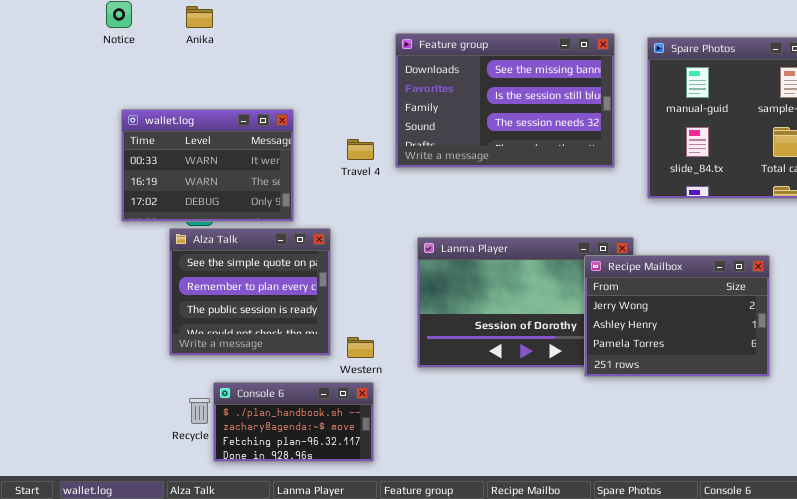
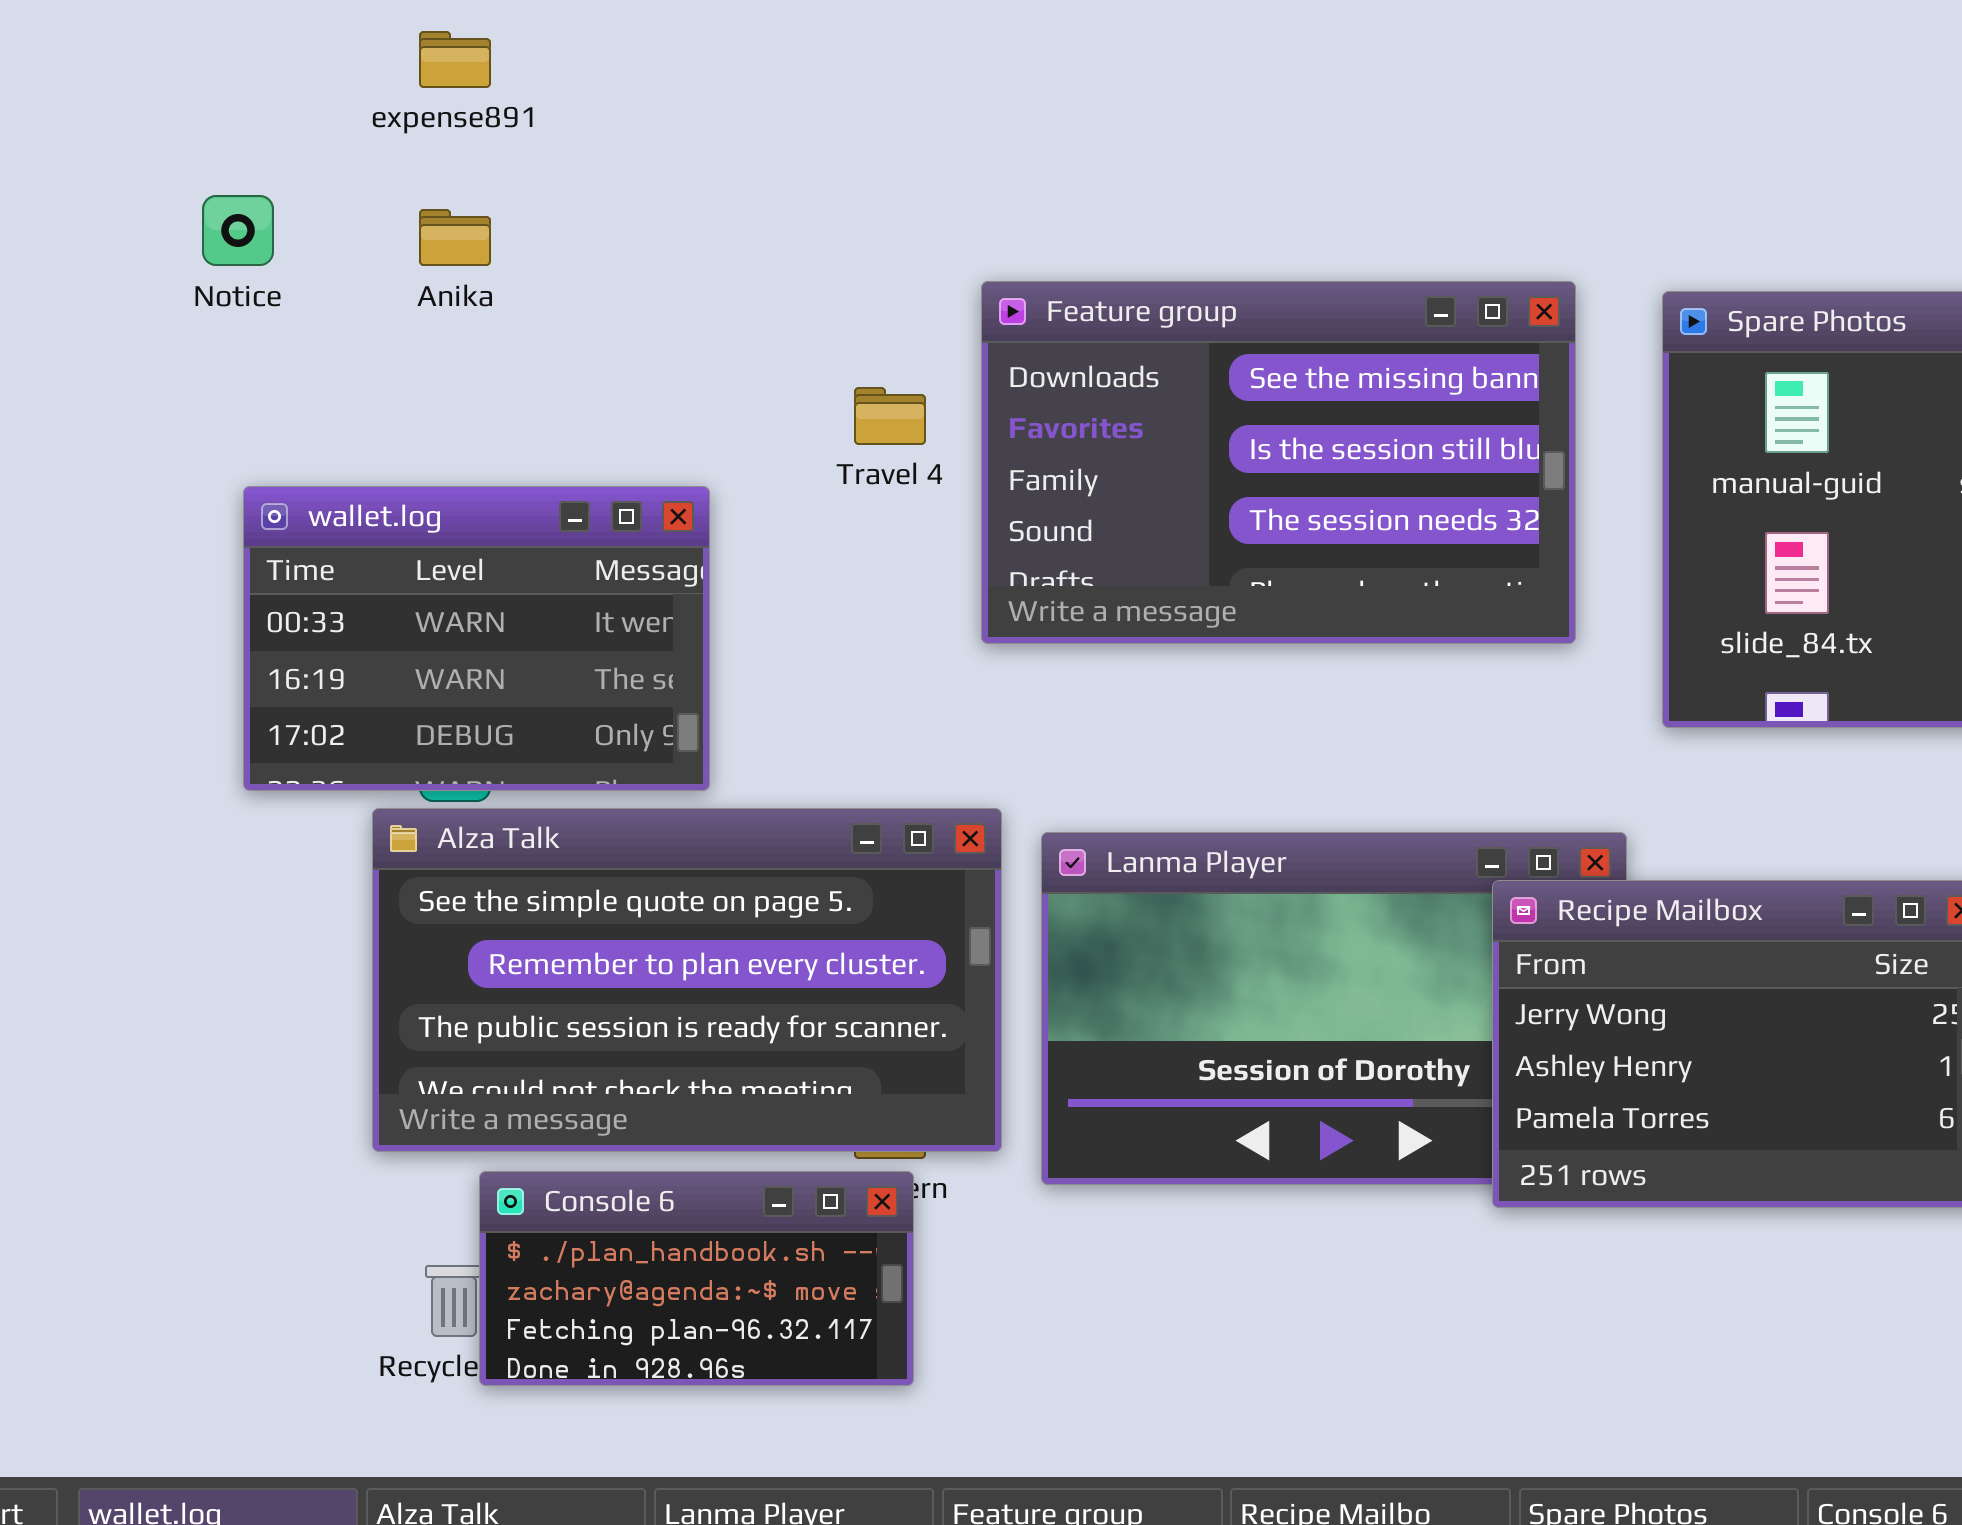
Travel 4: [347,139,374,160] -> [854,387,926,445], moved
Alza Talk: [169,228,331,356] -> [372,808,1002,1152], resized
Console 6: [213,382,374,462] -> [479,1171,914,1386], moved

